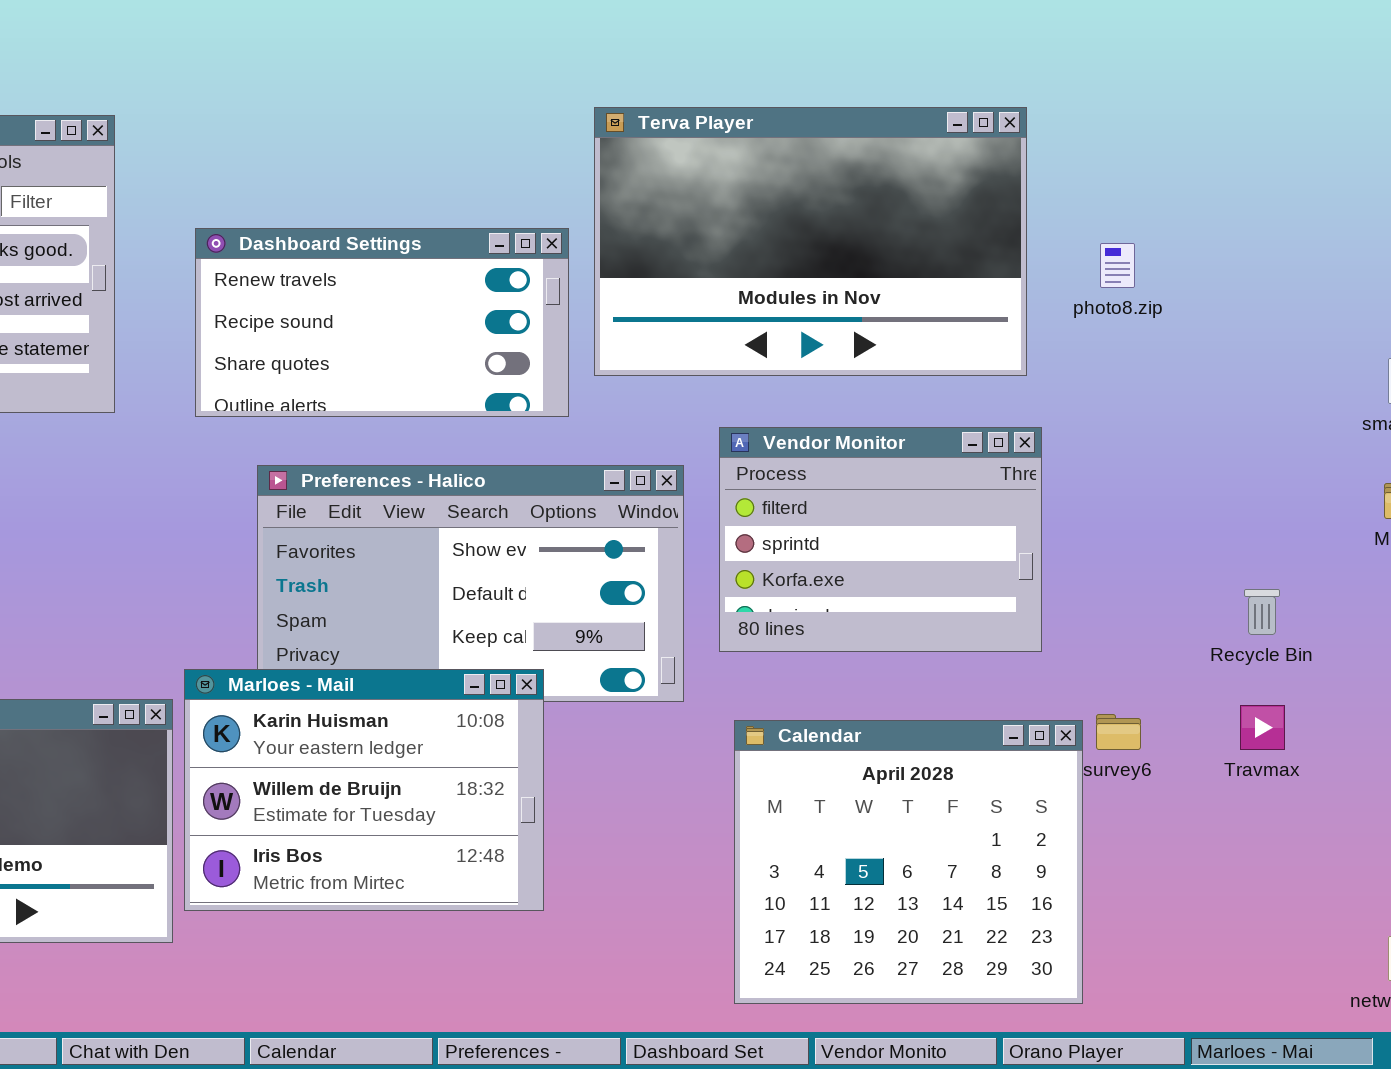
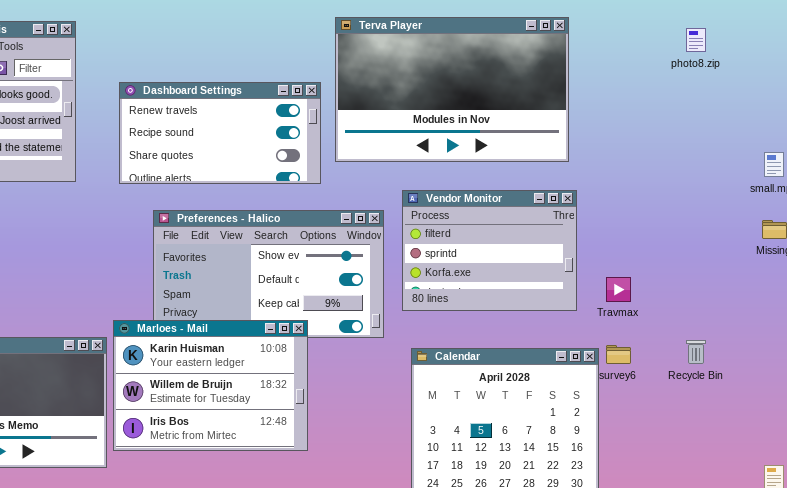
photo8.zip: [1100,243,1135,288] -> [686,28,706,52], moved
Recycle Bin: [1244,589,1280,635] -> [686,340,706,364], moved
Travmax: [1240,705,1285,750] -> [606,277,631,302], moved

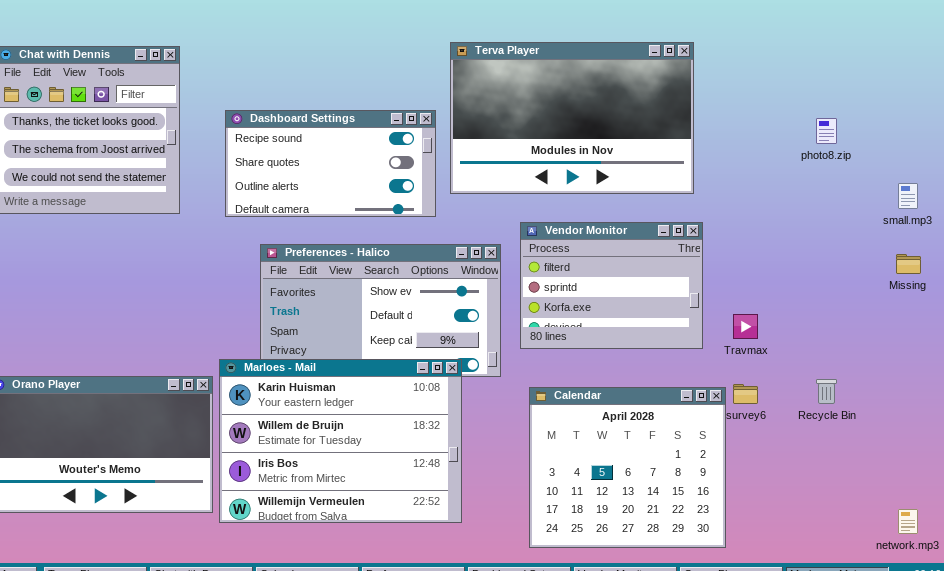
photo8.zip: [686,28,706,52] -> [816,118,837,144], moved
Dashboard Settings: [119,82,321,184] -> [225,110,436,217], scrolled down 1 row
Marloes - Mail: [113,320,308,451] -> [219,359,462,523], resized

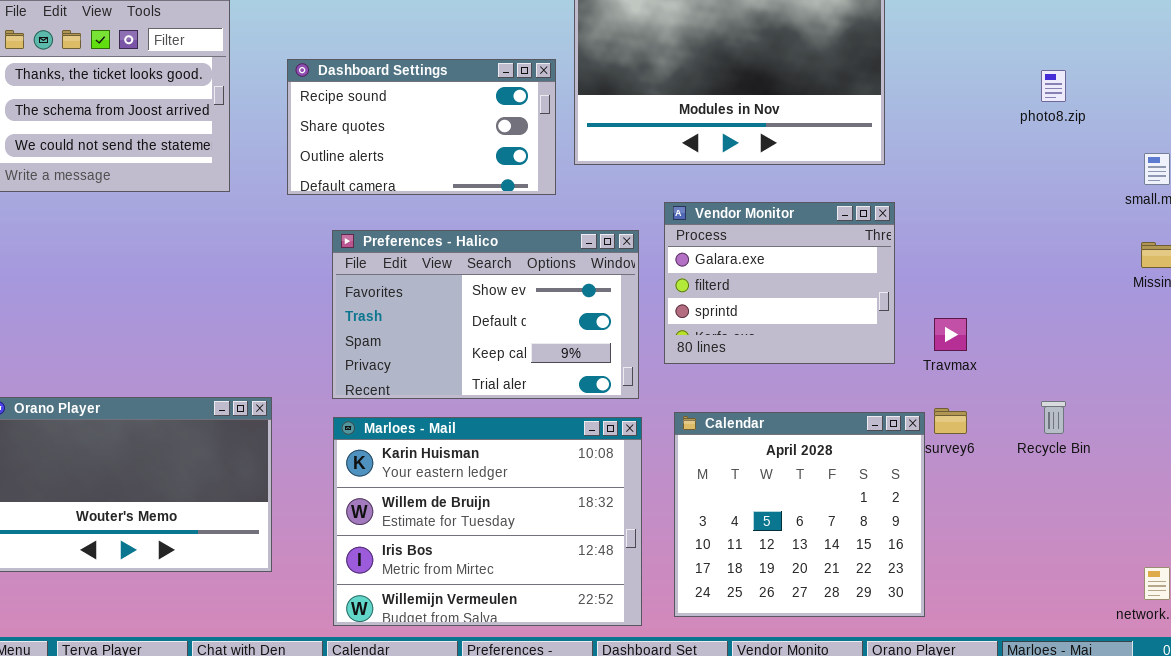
Vendor Monitor: [520,222,703,349] -> [664,202,895,364], scrolled up 1 row
Marloes - Mail: [219,359,462,523] -> [333,417,642,626], moved

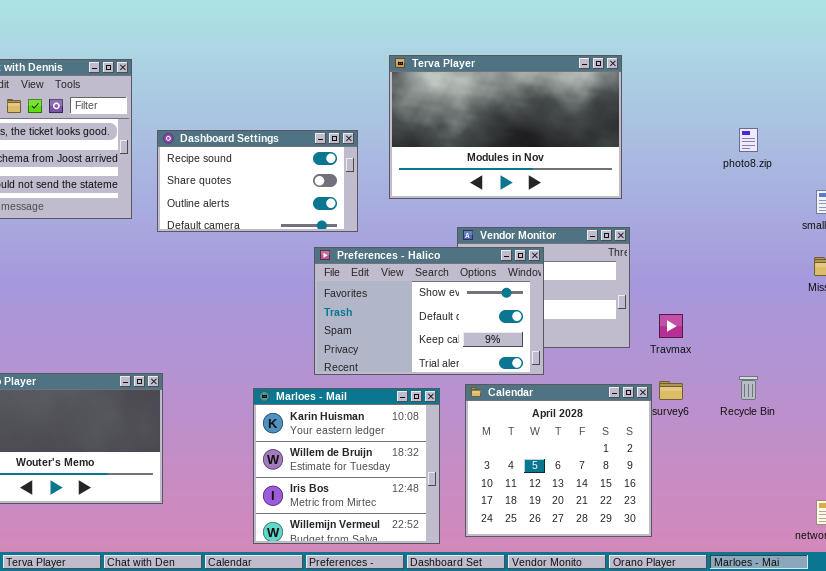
Dashboard Settings: [287,59,556,195] -> [157,130,358,232], moved
Preferences - Halico: [332,230,639,399] -> [314,247,544,375], moved
Marloes - Mail: [333,417,642,626] -> [253,388,440,544], resized

